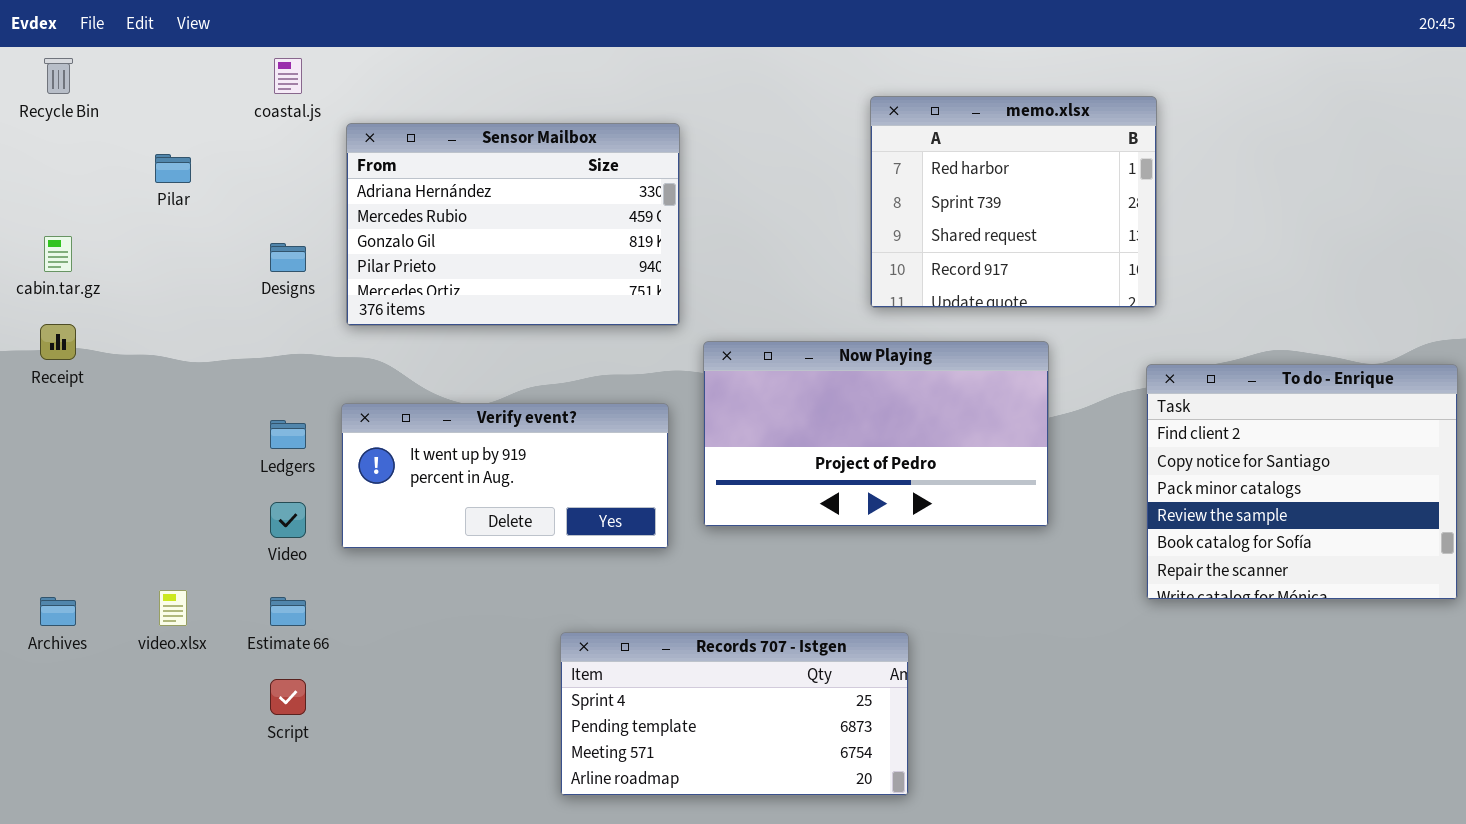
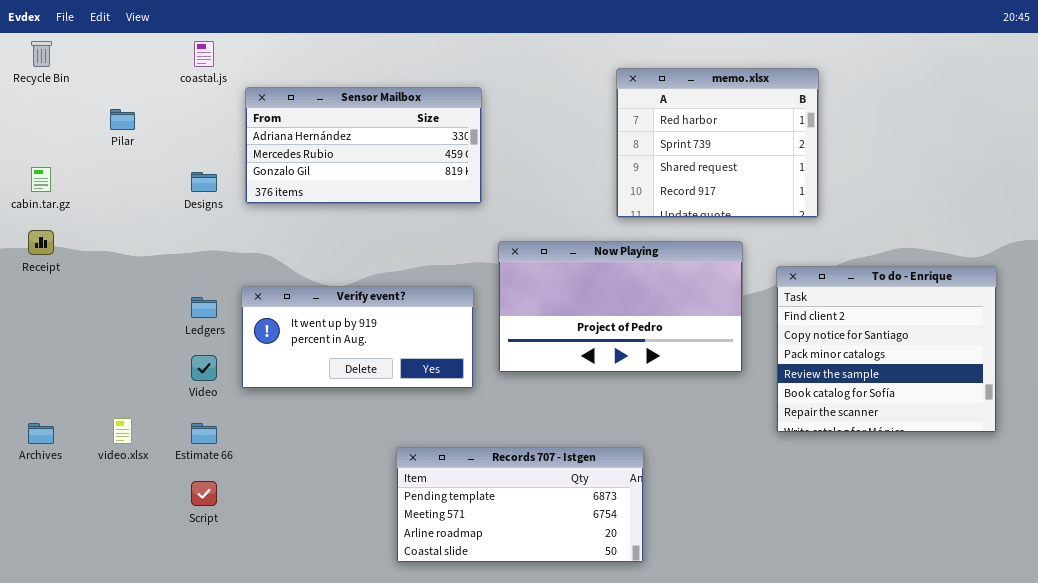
Sensor Mailbox: [346,123,680,326] -> [245,87,482,204], resized
To do - Enrique: [1146,364,1458,600] -> [776,266,997,433], moved
Records 707 - Istgen: [560,632,909,796] -> [396,447,644,563], scrolled down 1 row

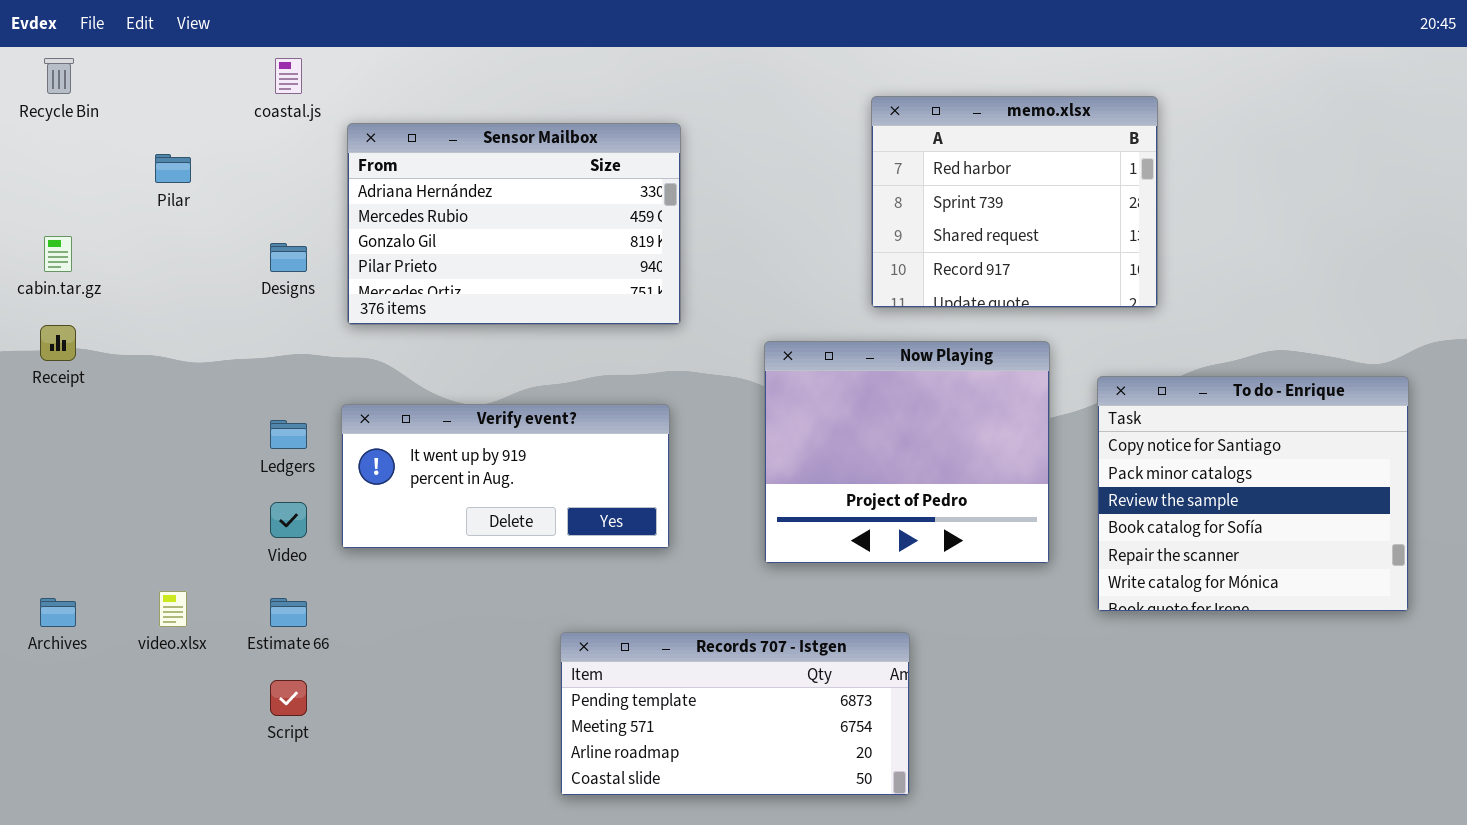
Sensor Mailbox: [245,87,482,204] -> [347,123,681,325], resized
Now Playing: [498,241,743,373] -> [764,341,1050,564], resized
To do - Enrique: [776,266,997,433] -> [1097,376,1409,612], scrolled down 1 row

